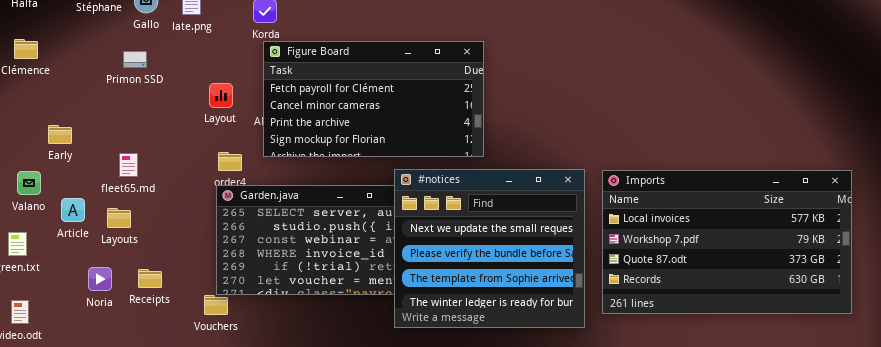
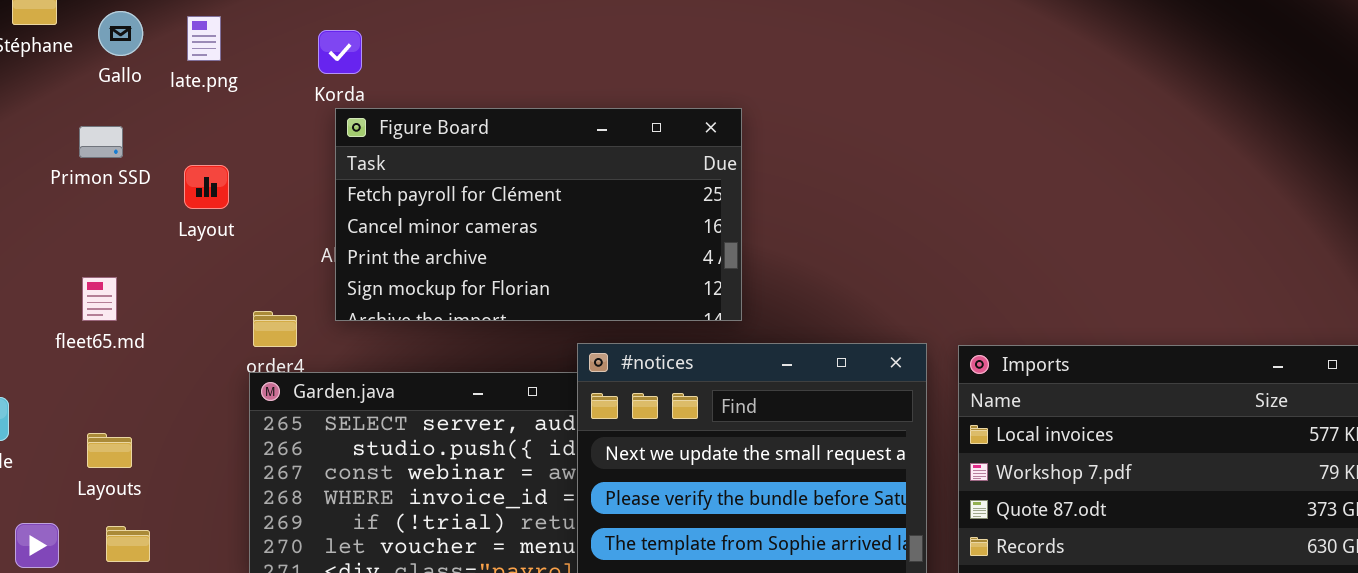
Layout: [209,83,233,108] -> [184,165,229,209], moved
fleet65.md: [119,153,138,177] -> [82,277,117,321], moved
Layouts: [107,208,131,228] -> [87,433,132,468], moved

